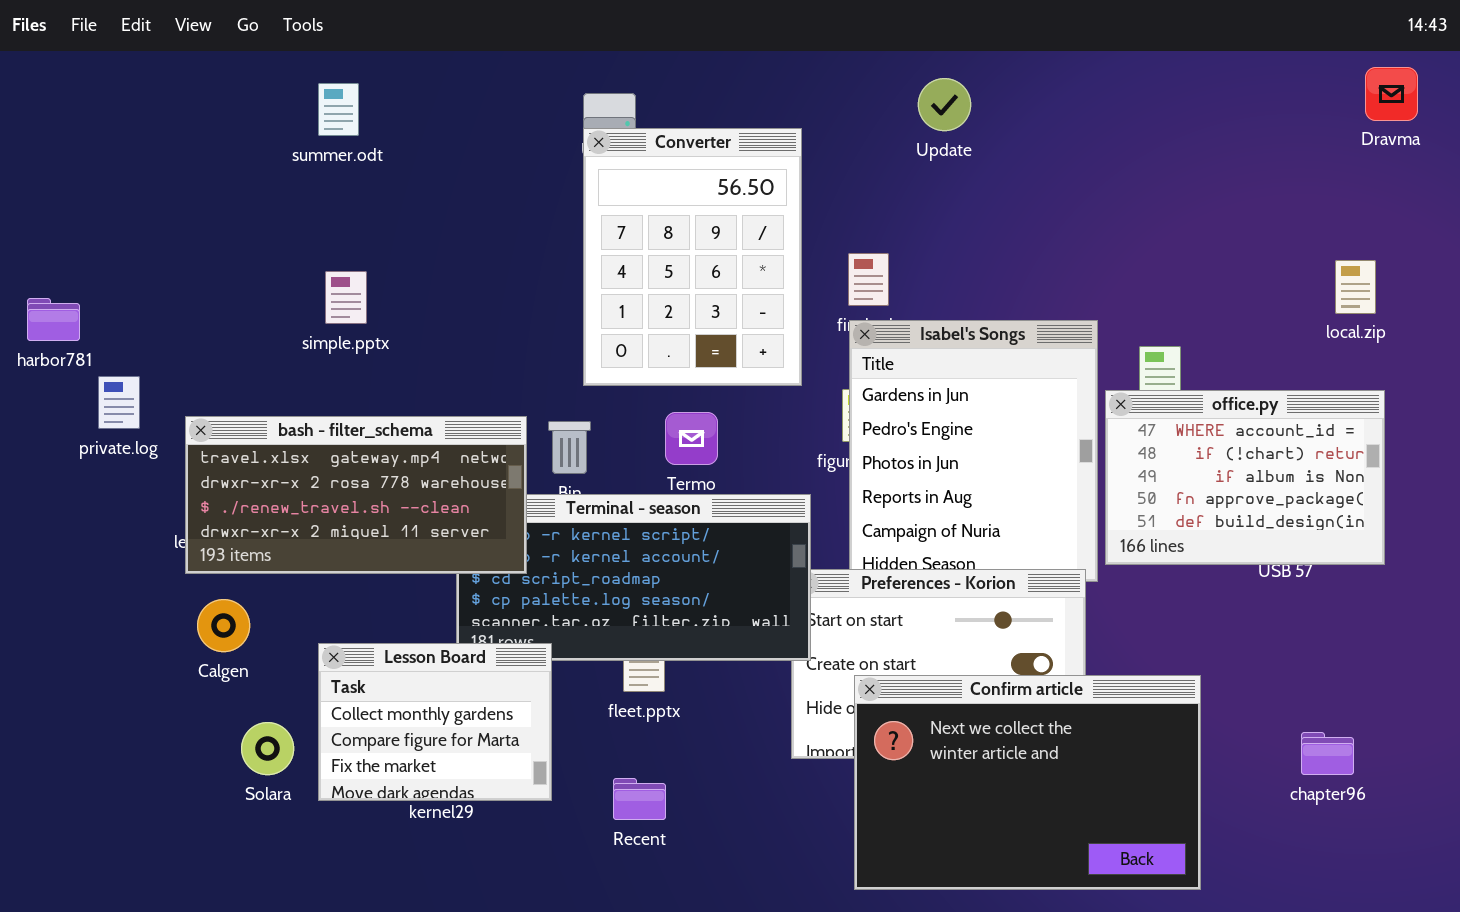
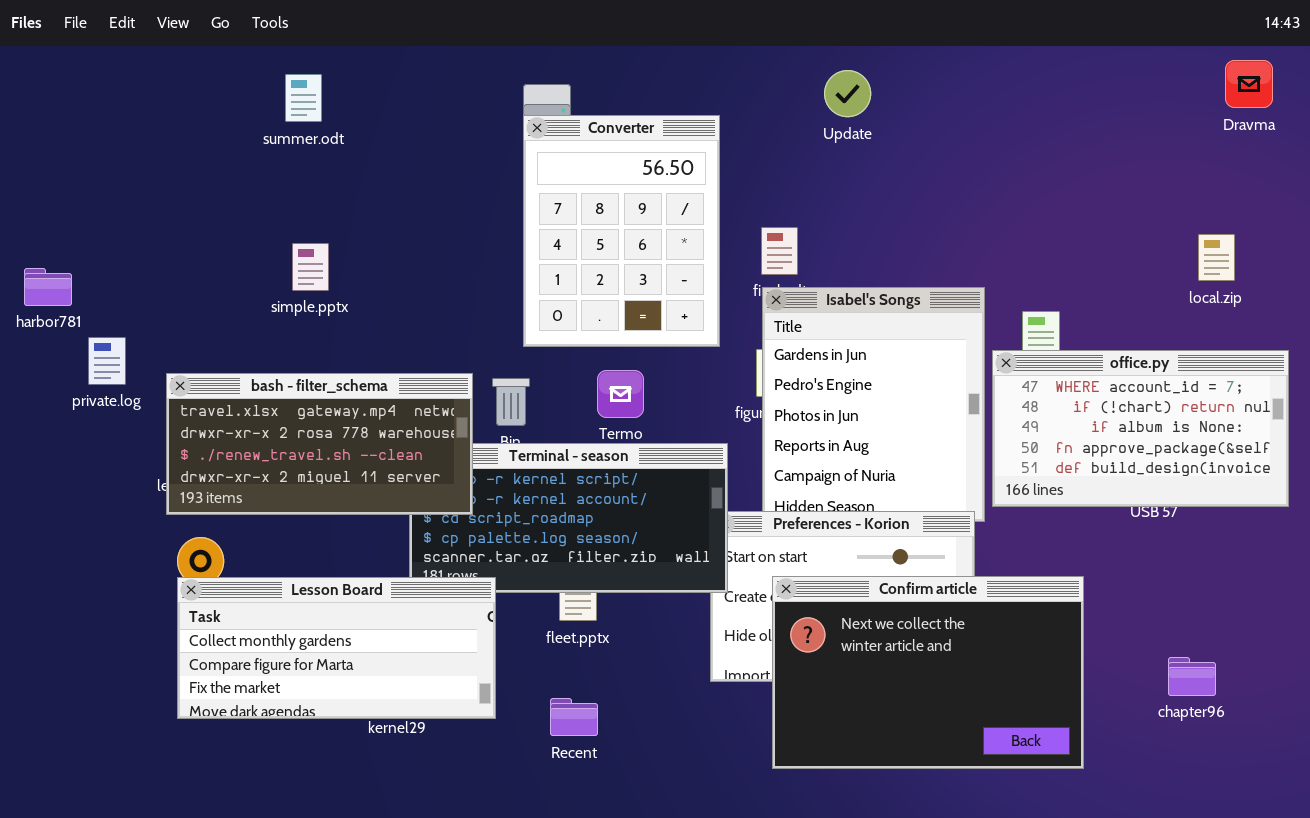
office.py: [1105,390,1385,565] -> [992,350,1289,507], resized
Lesson Board: [318,643,552,801] -> [177,577,496,719], resized
Confirm article: [854,675,1201,890] -> [772,576,1084,769], moved

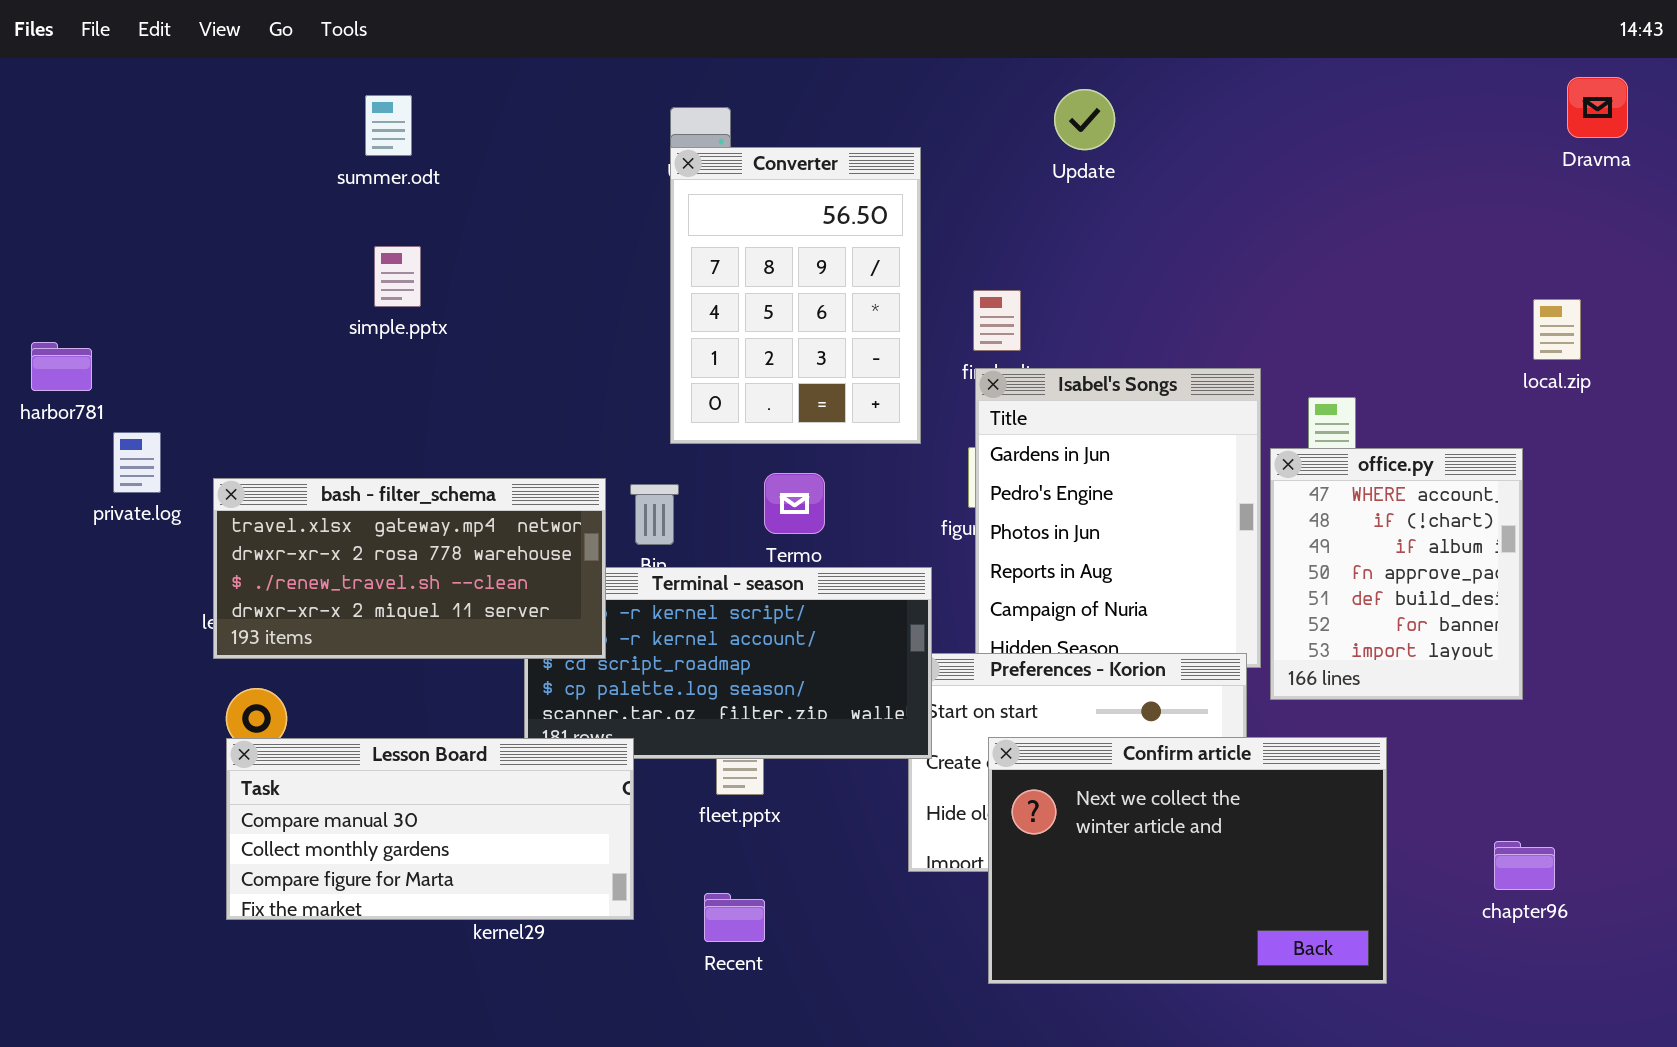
simple.pptx: [292,243,329,291] -> [374,246,421,307], moved
office.py: [992,350,1289,507] -> [1270,448,1523,700], resized
Lesson Board: [177,577,496,719] -> [226,738,634,920], scrolled up 1 row

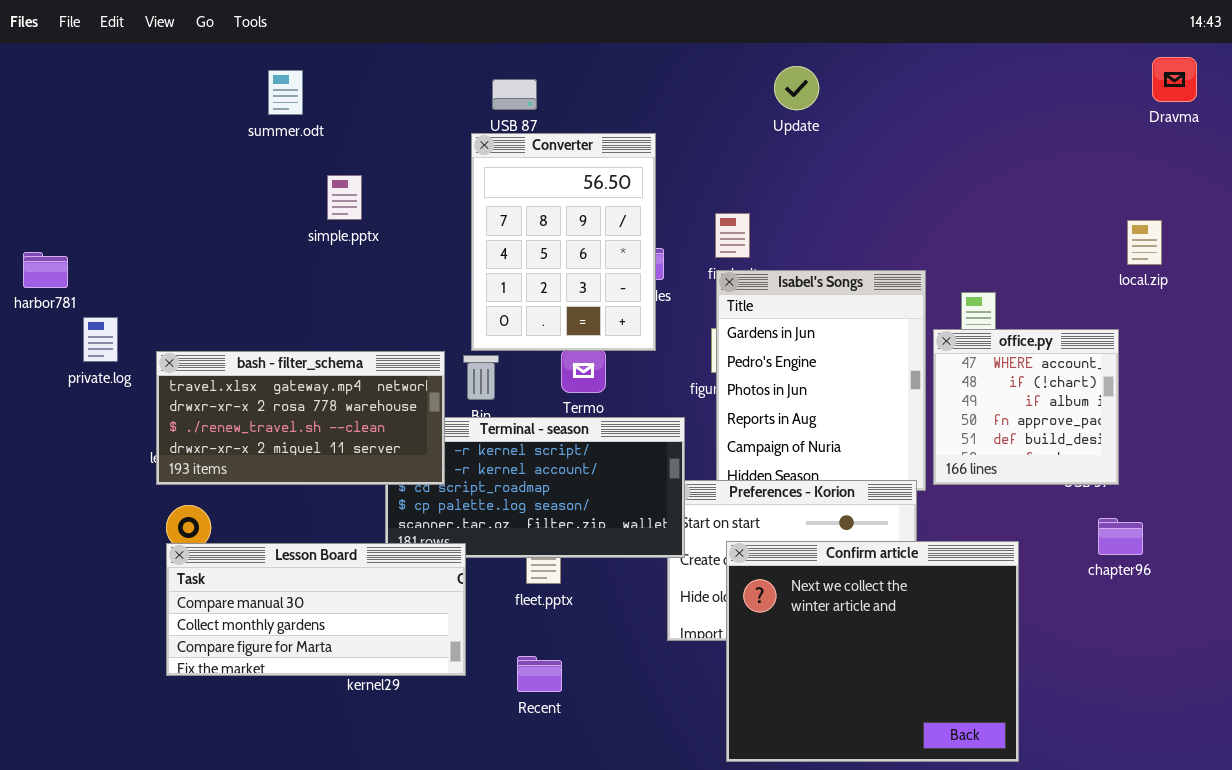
Converter: [670,147,921,444] -> [471,133,656,351], moved
simple.pptx: [374,246,421,307] -> [327,175,362,220], moved
office.py: [1270,448,1523,700] -> [933,329,1119,485], resized
Confirm article: [988,737,1387,984] -> [726,541,1019,762], resized
chapter96: [1494,841,1555,890] -> [1098,518,1143,555], moved

